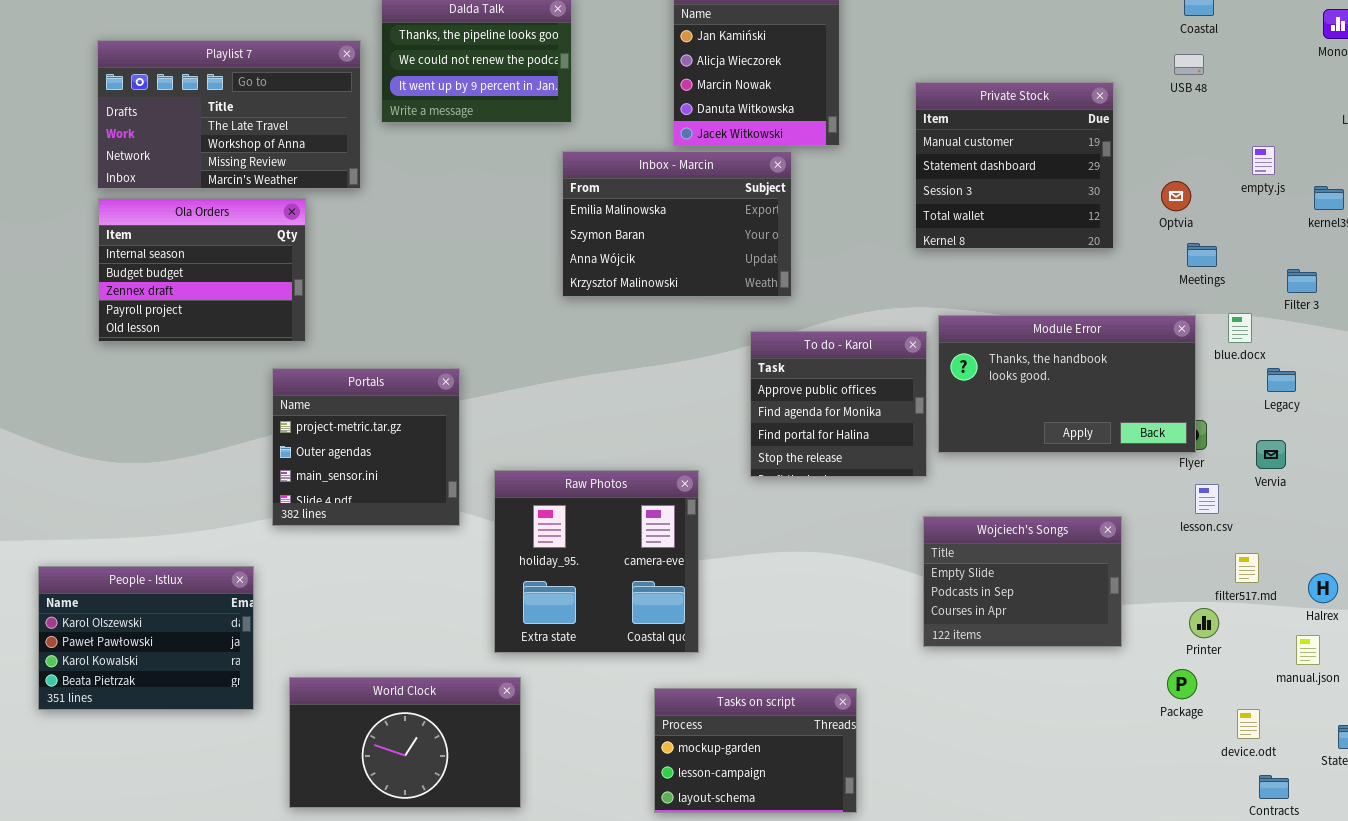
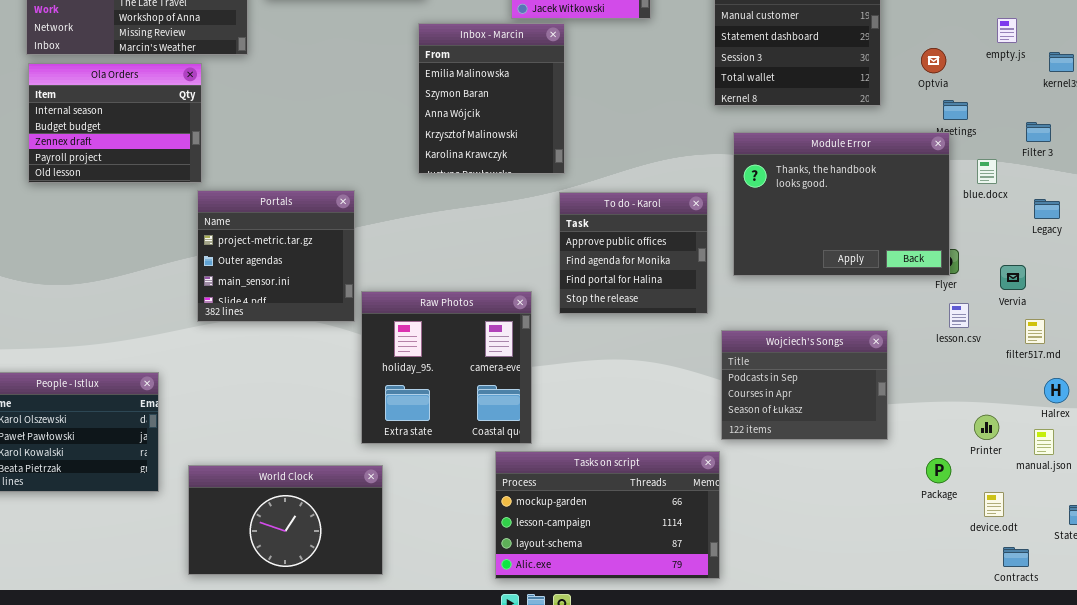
Inbox - Marcin: [562,151,792,297] -> [418,23,565,174], resized
Module Error: [938,315,1196,453] -> [733,132,950,276], resized
To do - Karol: [750,331,927,477] -> [559,192,708,314], moved
Portals: [272,368,460,526] -> [197,190,355,322], moved
Legacy: [1267,368,1296,392] -> [1034,199,1060,219], moved
Wojciech's Songs: [923,516,1122,647] -> [721,330,888,440], scrolled down 1 row
filter517.md: [1235,553,1259,583] -> [1025,319,1045,344], moved
Printer: [1189,608,1219,638] -> [974,415,999,440], moved
Tasks on script: [654,688,857,813] -> [495,451,720,579], resized

